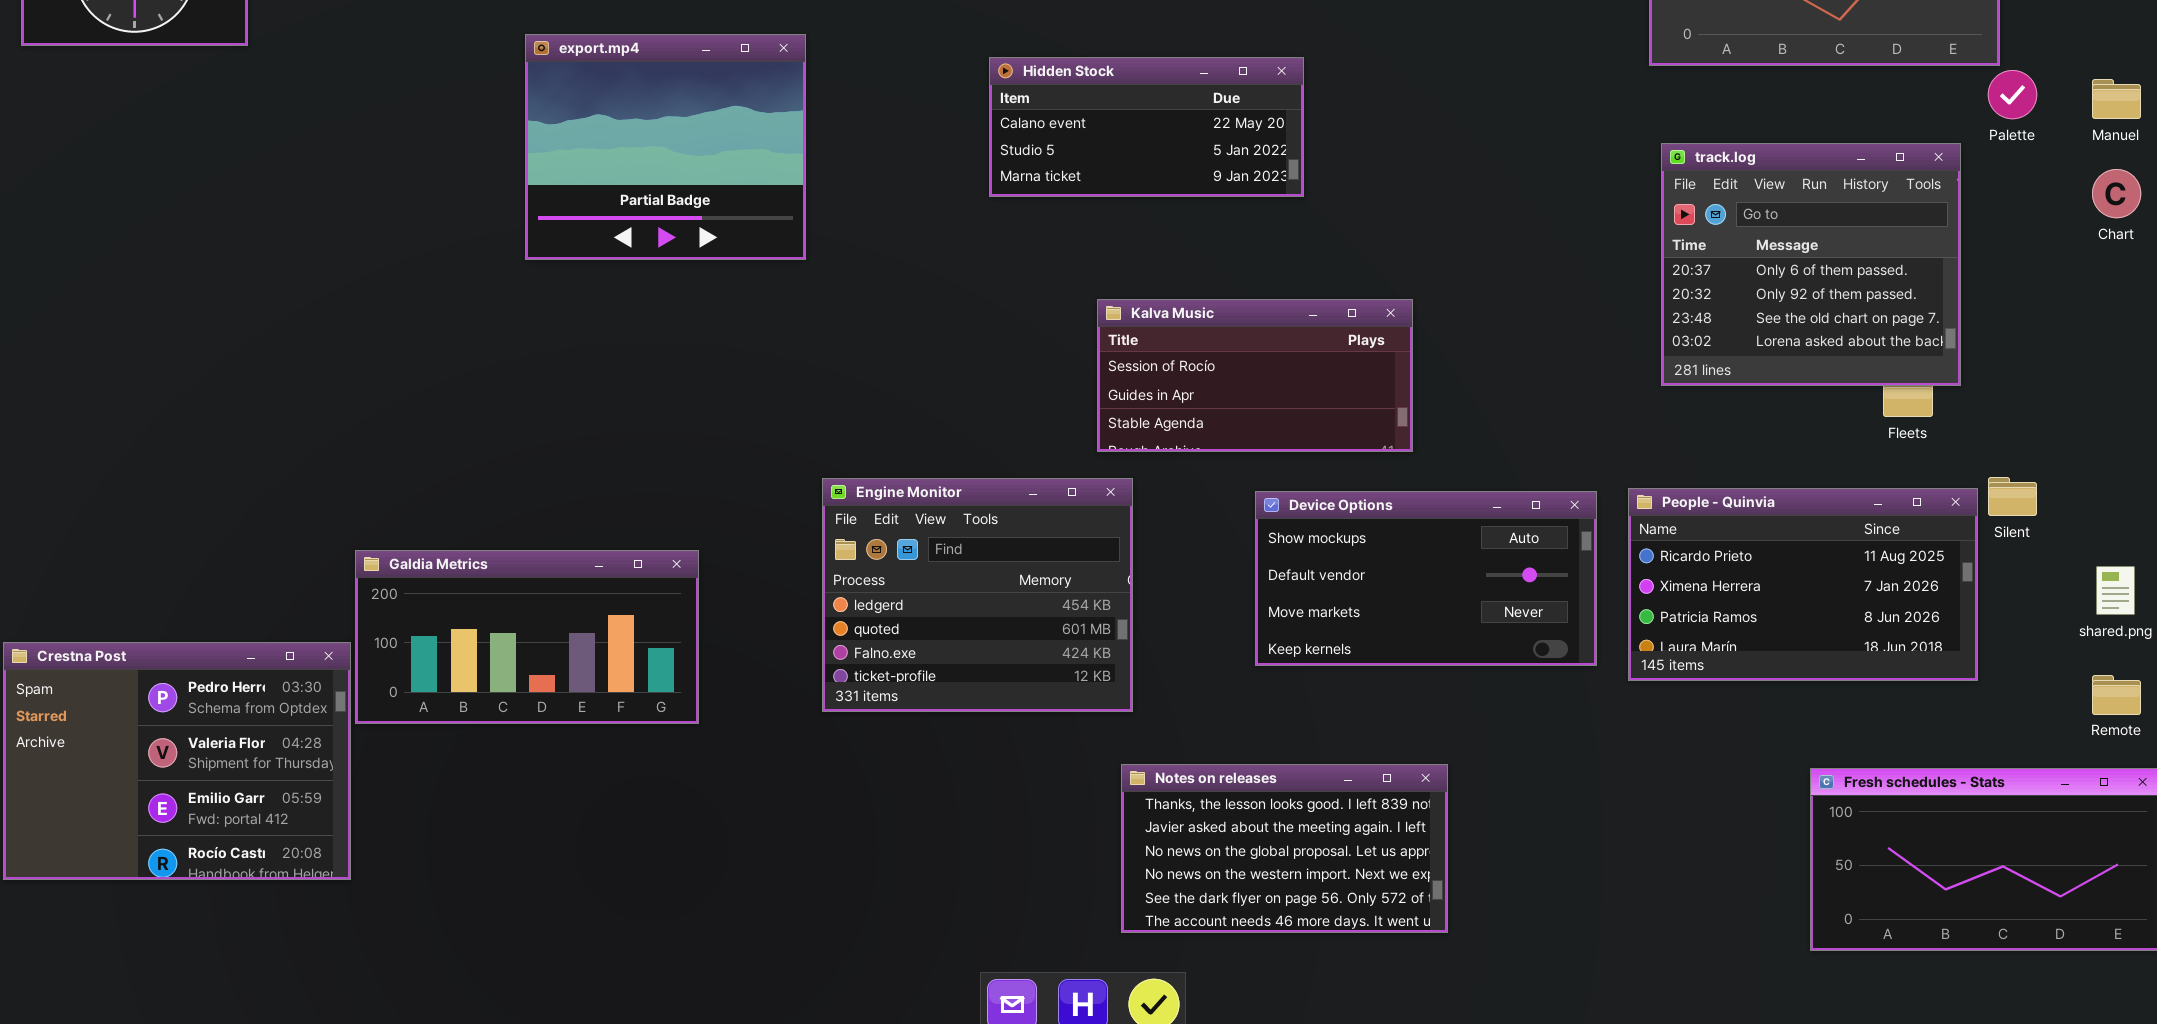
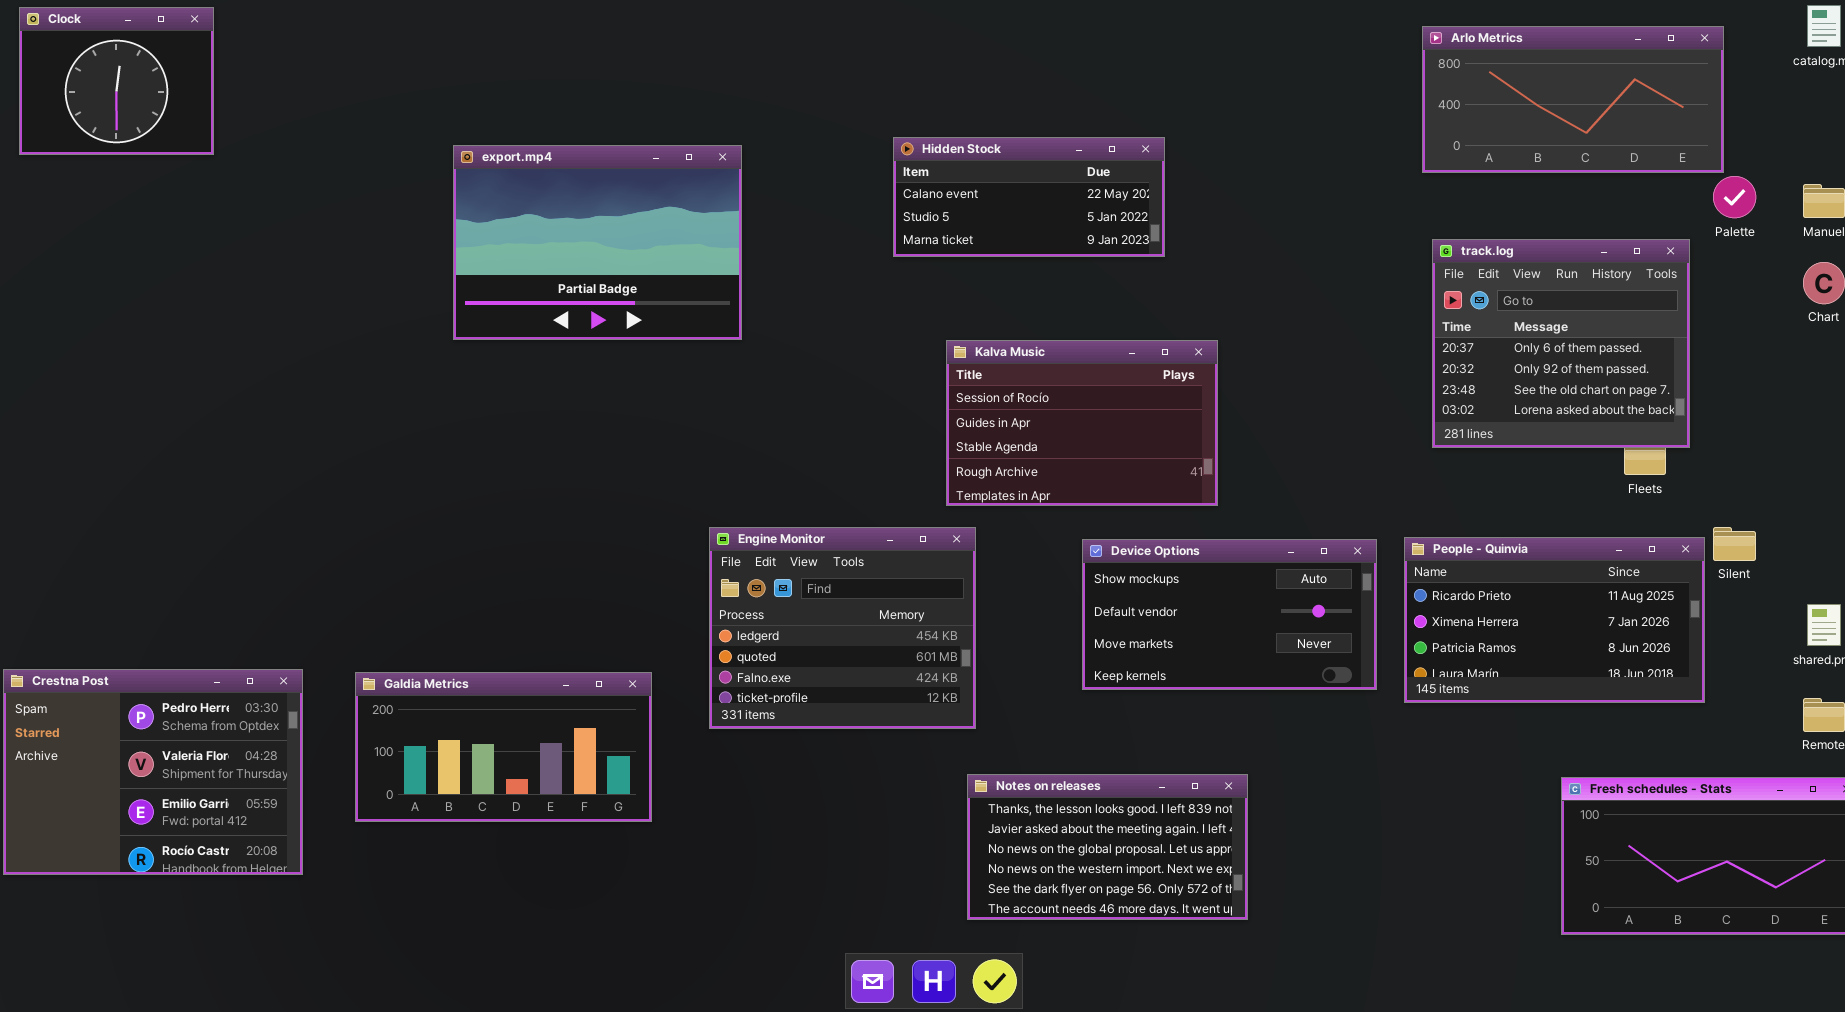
export.mp4: [525,34,806,260] -> [453,145,742,340], resized
Hidden Stock: [989,57,1304,197] -> [893,137,1165,257], moved
Kalva Music: [1097,299,1413,452] -> [946,340,1218,506], resized
Galdia Metrics: [355,550,699,724] -> [355,672,652,822], moved

